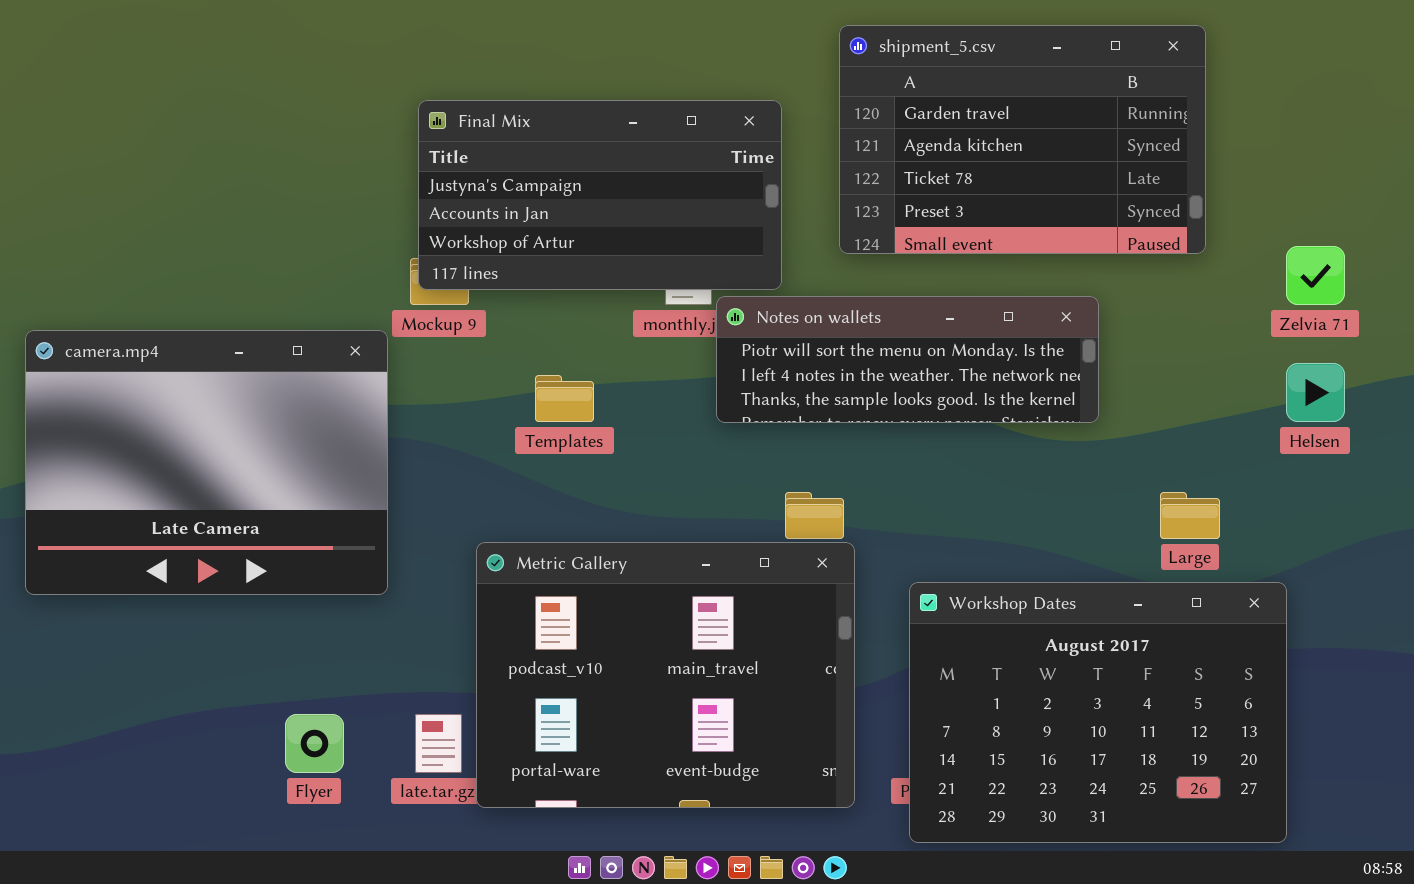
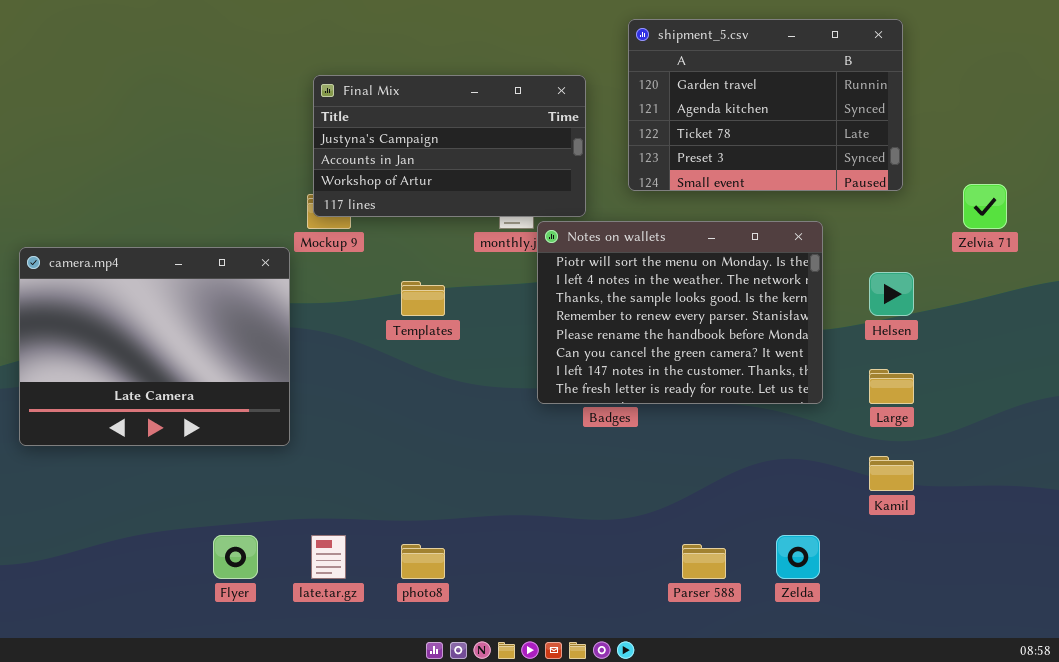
Notes on wallets: [716,296,1099,423] -> [537,221,823,404], resized
Helsen: [1286,363,1345,422] -> [869,272,914,316], moved
Metric Gallery: [476,542,855,808] -> none, closed
Workshop Dates: [909,582,1287,843] -> none, closed

